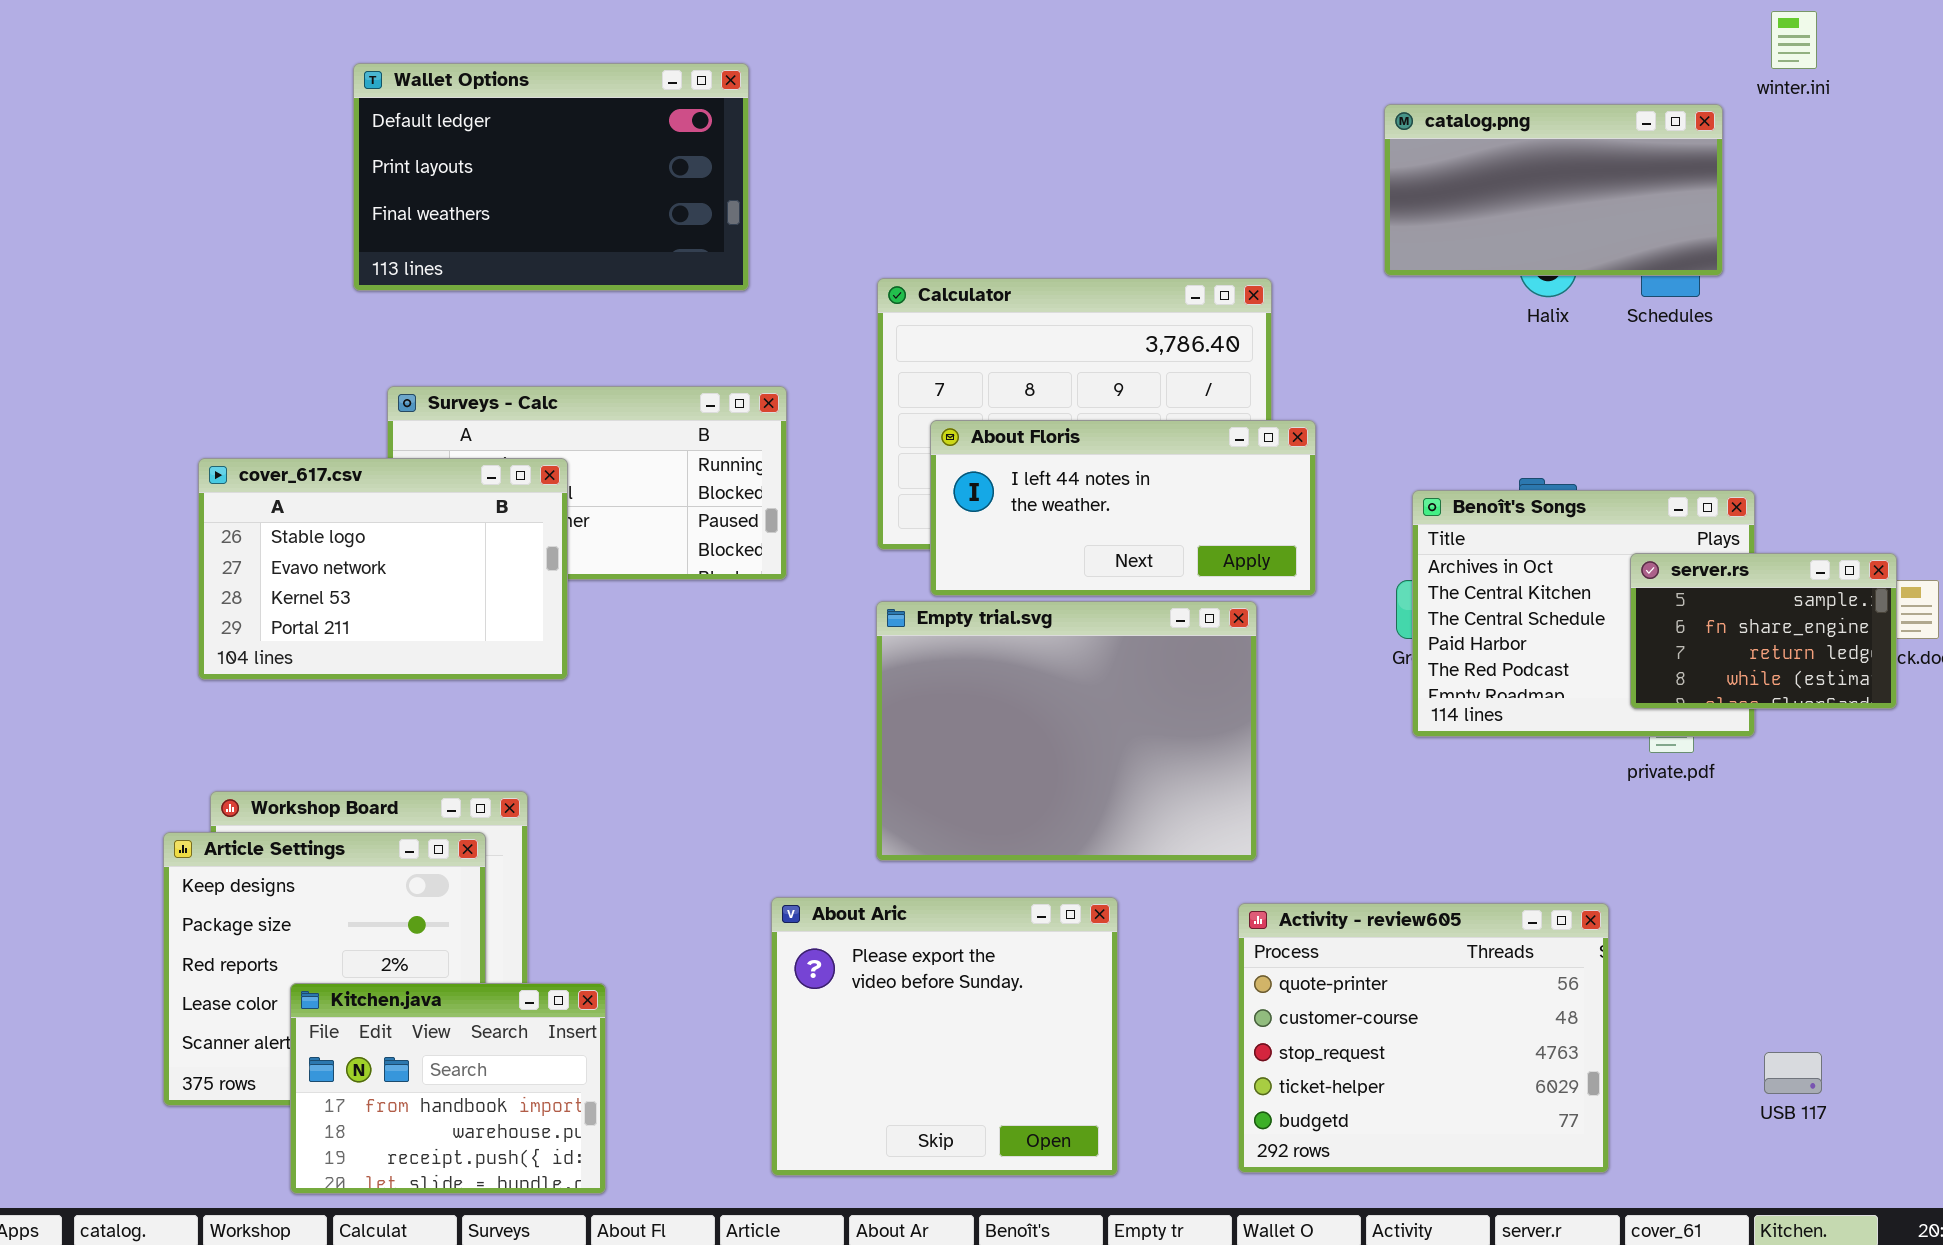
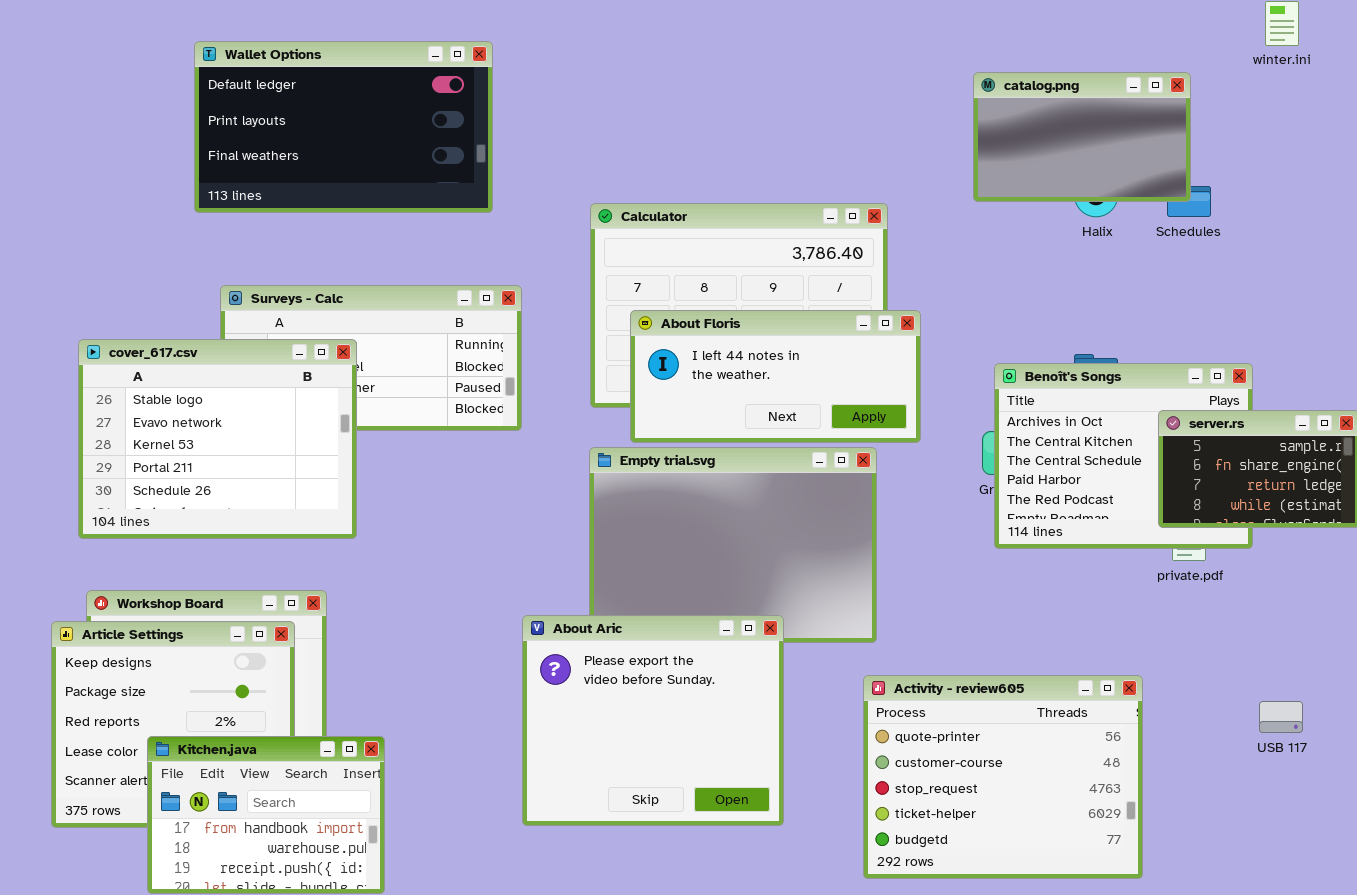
catalog.png: [1384,104,1723,276] -> [973,72,1191,202], resized
cover_617.csv: [198,458,568,680] -> [78,339,357,539], resized
About Aric: [771,897,1118,1176] -> [522,615,784,826], moved
USB 117: [1764,1052,1822,1094] -> [1259,701,1303,733], moved

